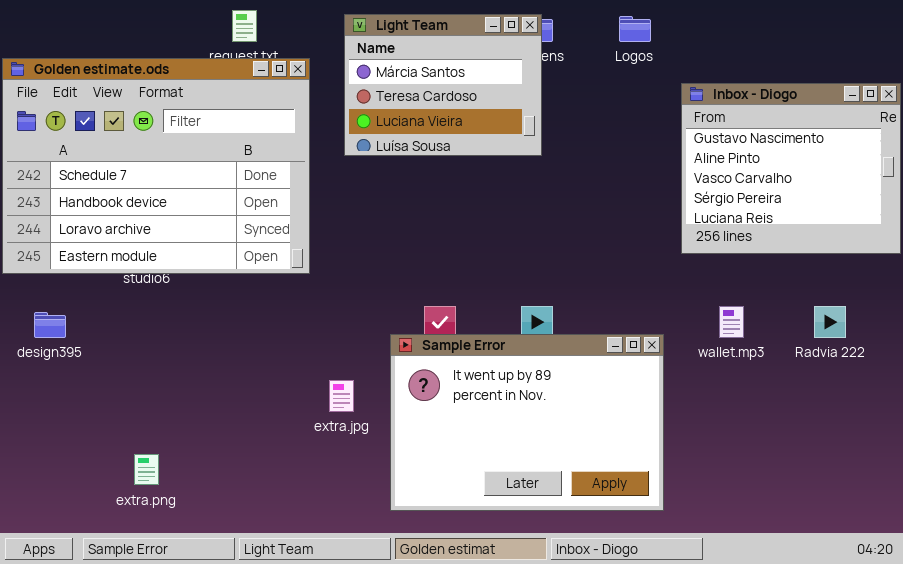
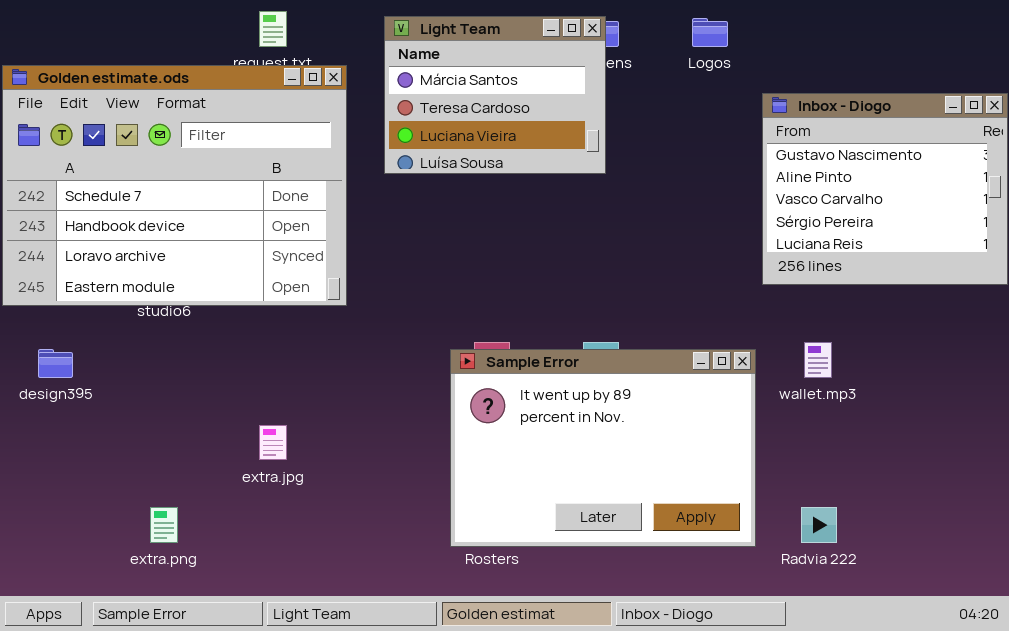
Radvia 222: [814,306,846,338] -> [801,507,837,543], moved
Sample Error: [390,334,664,511] -> [450,349,756,547], moved
extra.jpg: [329,380,354,412] -> [259,425,287,460], moved

